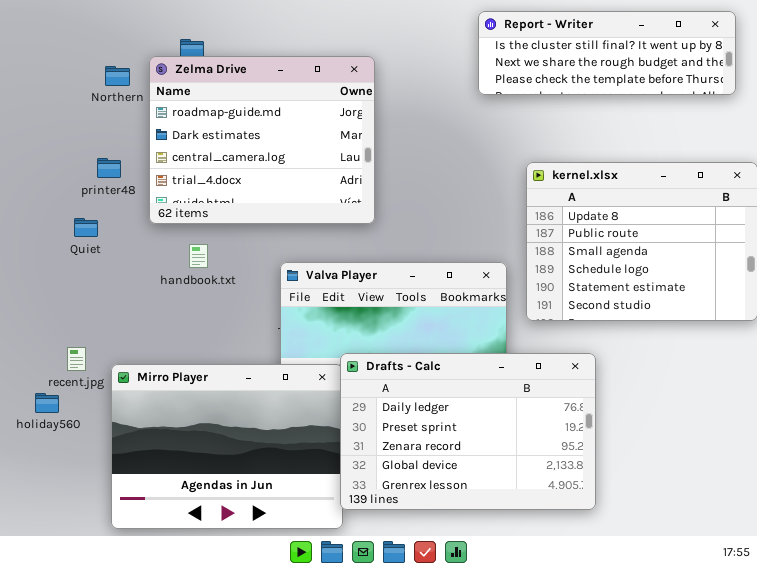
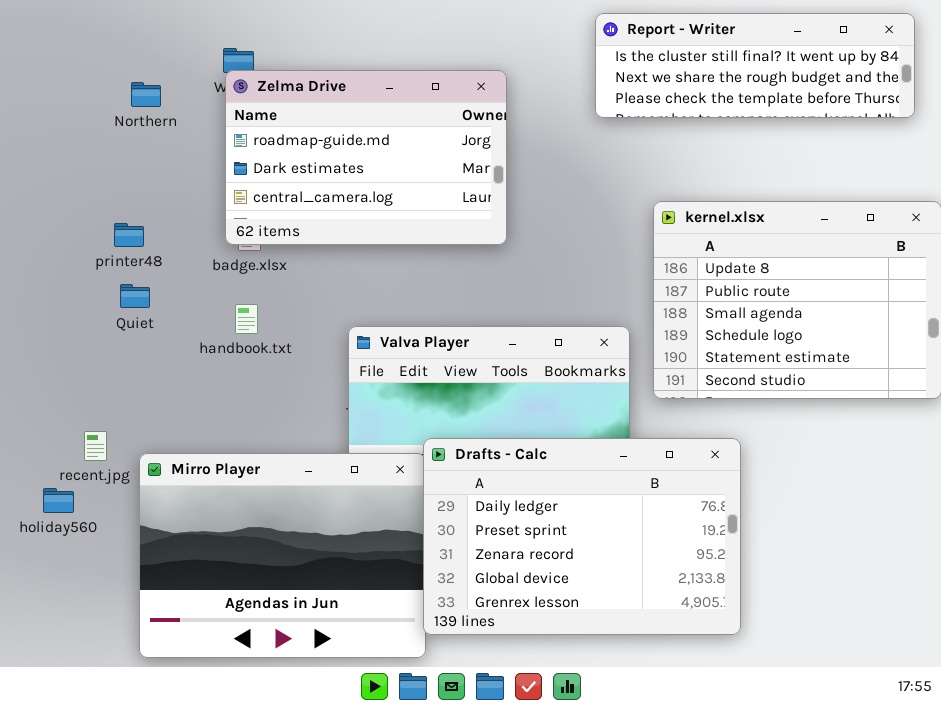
Zelma Drive: [149,56,375,224] -> [225,70,507,245], moved, resized
printer48: [97,158,121,178] -> [114,223,144,247], moved
Quiet: [74,218,98,237] -> [120,284,150,308], moved

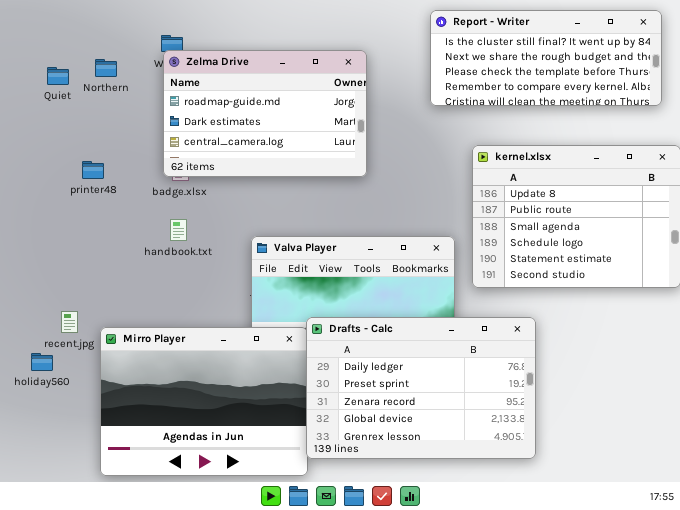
Report - Writer: [595,13,915,118] -> [430,10,662,106], resized
Quiet: [120,284,150,308] -> [47,67,69,85], moved

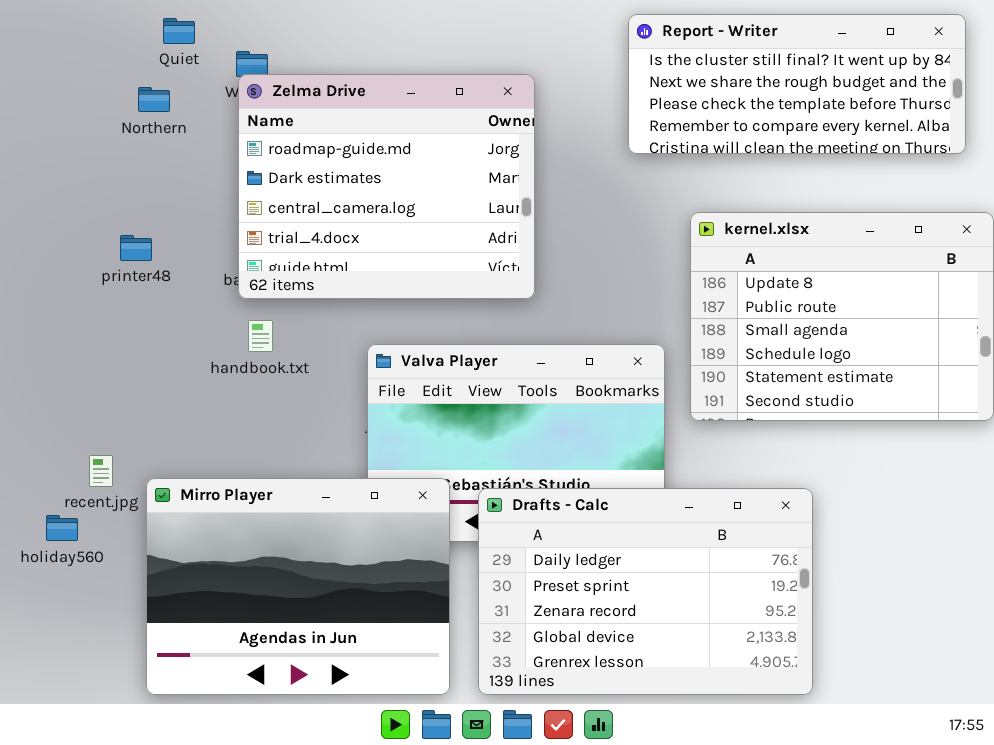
Zelma Drive: [163,50,367,177] -> [238,74,535,299], resized
Quiet: [47,67,69,85] -> [163,18,195,44], moved
Drafts - Calc: [306,317,536,459] -> [478,488,813,695], moved

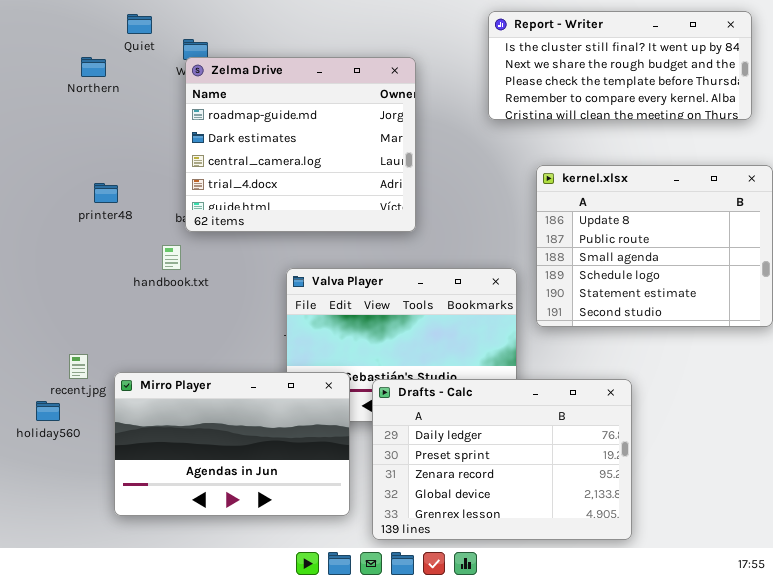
Northern: [138,87,170,112] -> [81,57,106,77], moved
handbook.txt: [248,320,273,352] -> [162,245,181,270], moved
Mirro Player: [146,478,450,695] -> [114,372,350,516], resized

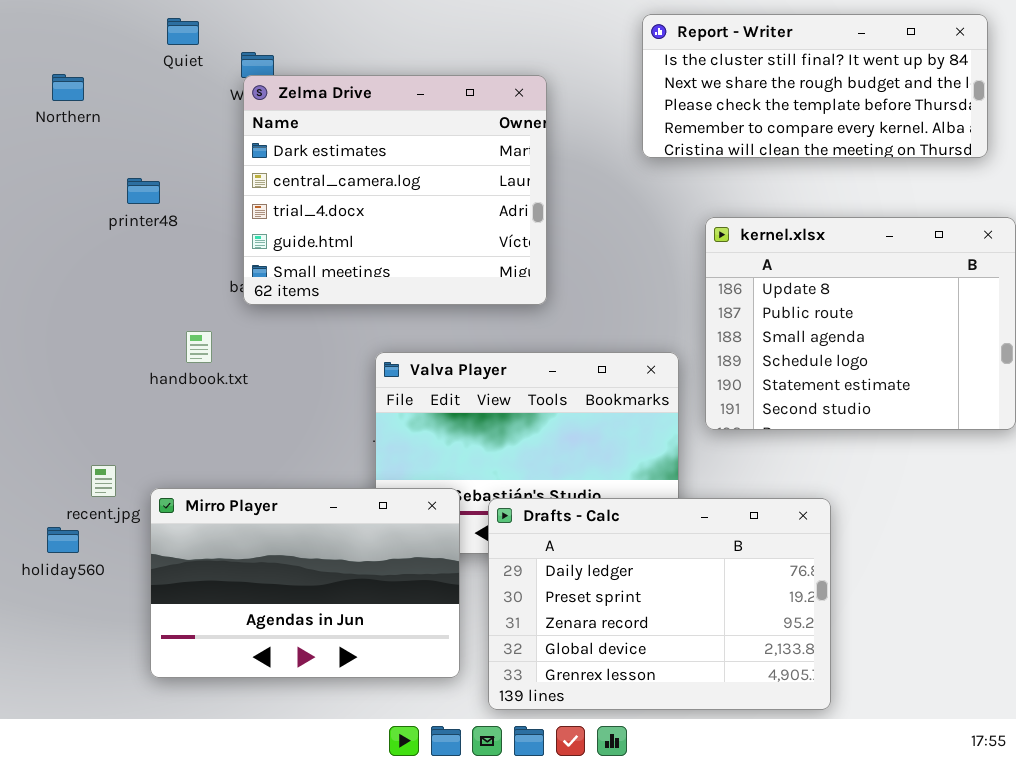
Northern: [81,57,106,77] -> [52,74,84,101], moved
Zelma Drive: [185,57,416,232] -> [243,75,547,305], scrolled down 1 row
printer48: [94,183,118,203] -> [127,178,160,204], moved
handbook.txt: [162,245,181,270] -> [186,331,212,363], moved

